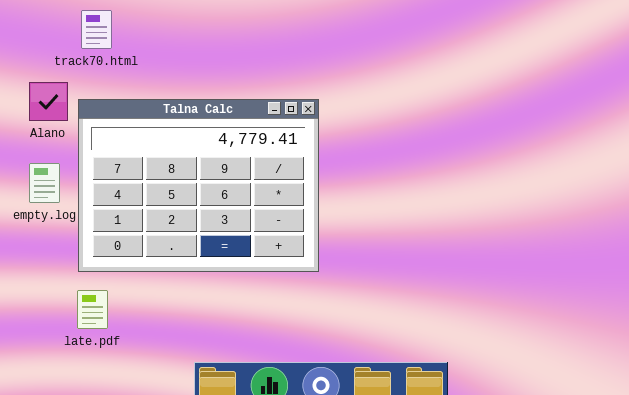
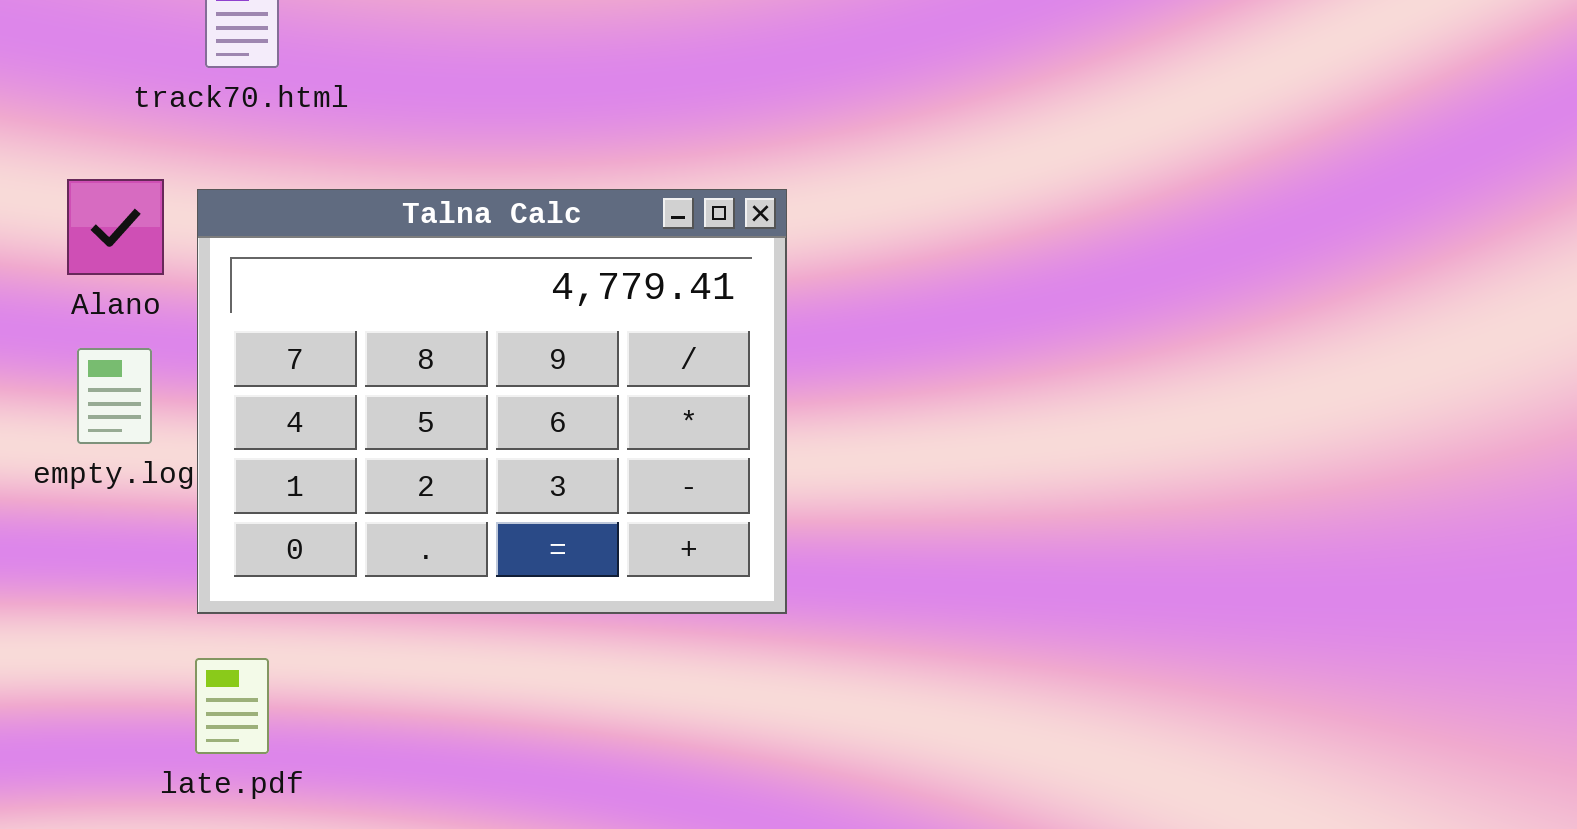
Alano: [29,82,68,121] -> [67,179,164,275], moved

